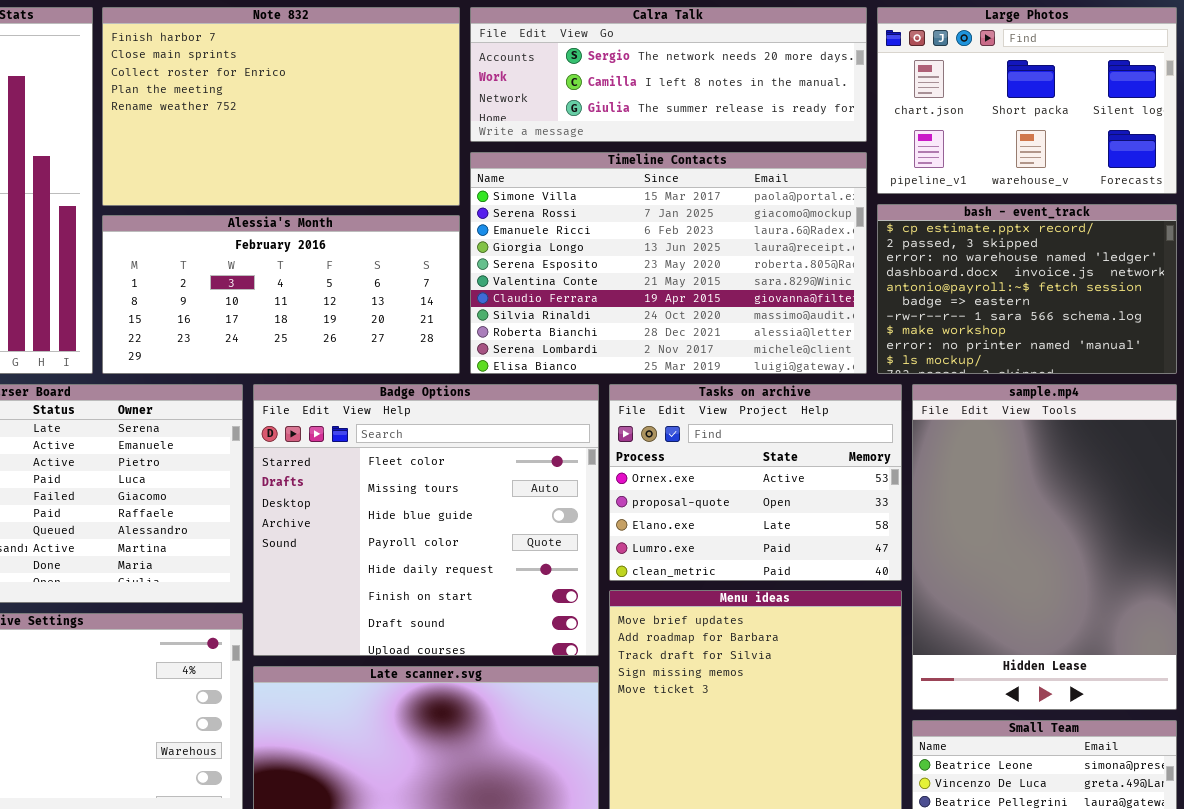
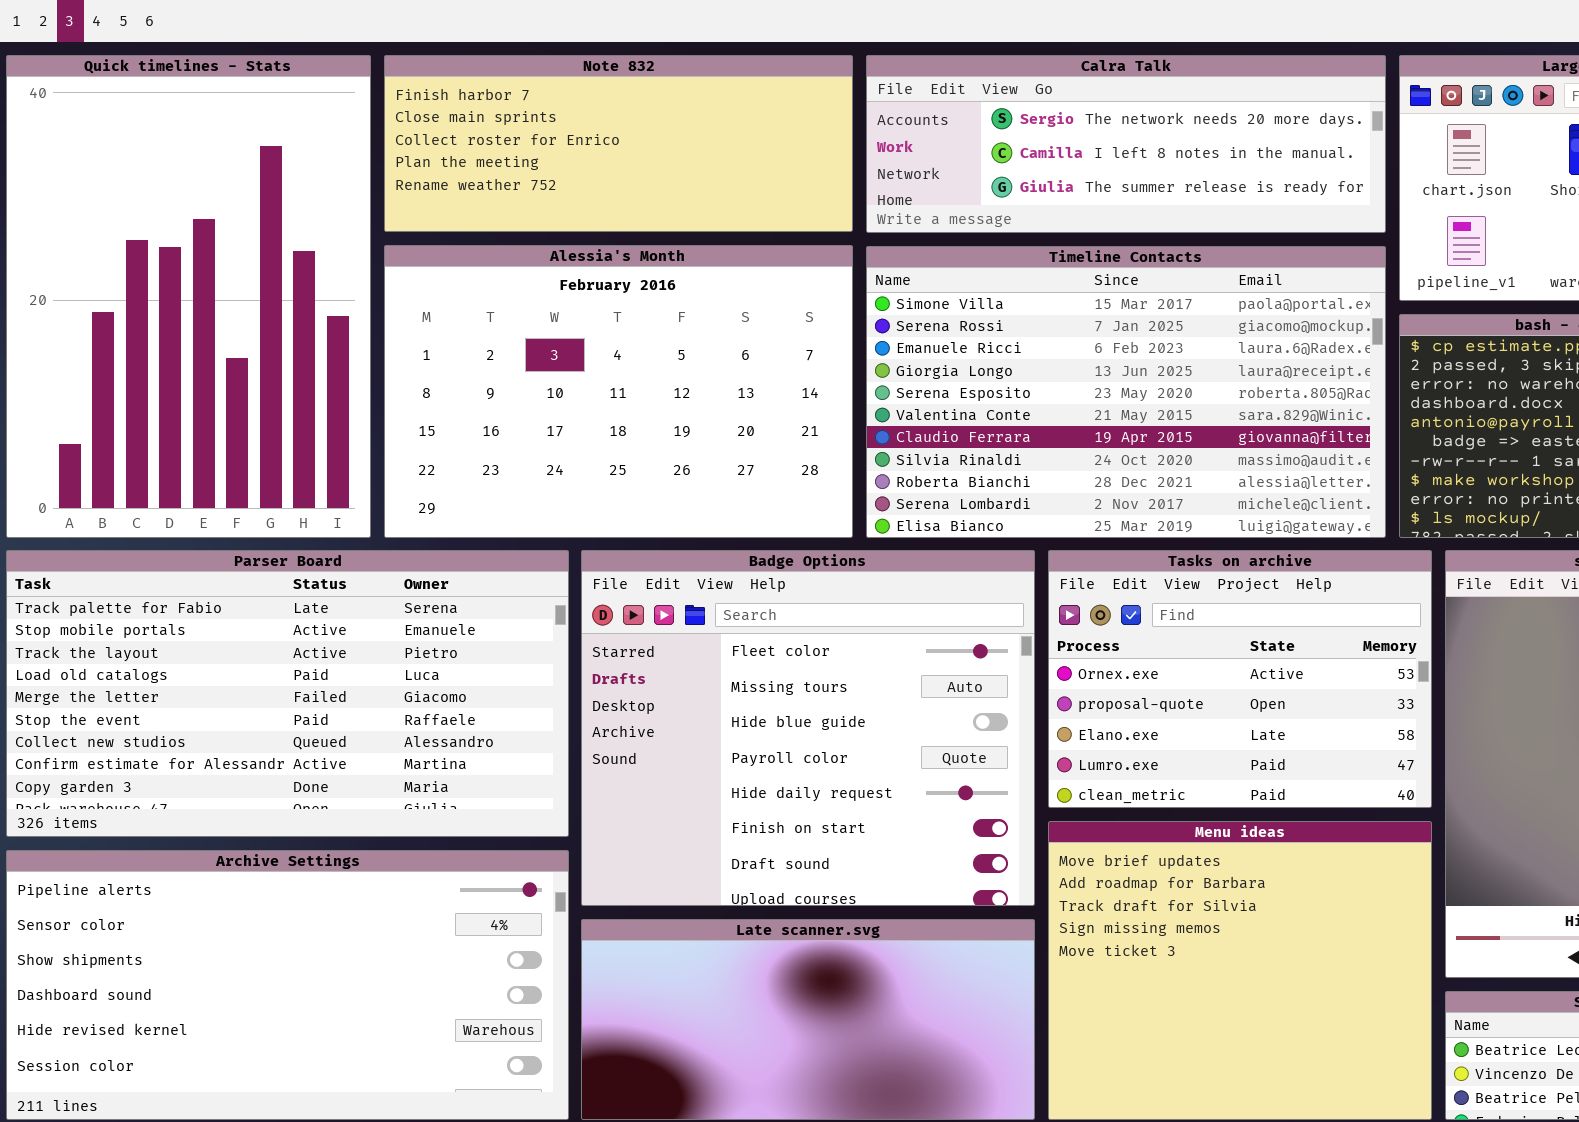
Note 832: [102,7,460,206] -> [384,55,853,232], resized
Alessia's Month: [102,215,460,374] -> [384,245,853,538], resized

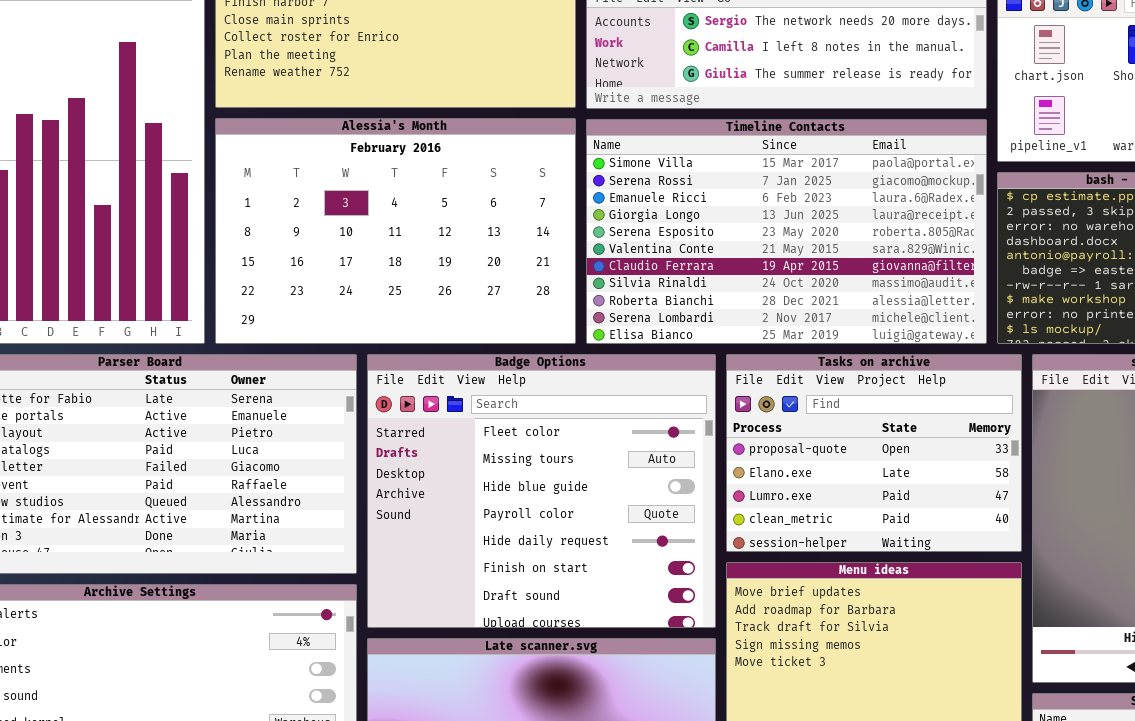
Tasks on archive: [1048,550,1432,808] -> [726,354,1022,552], scrolled down 1 row

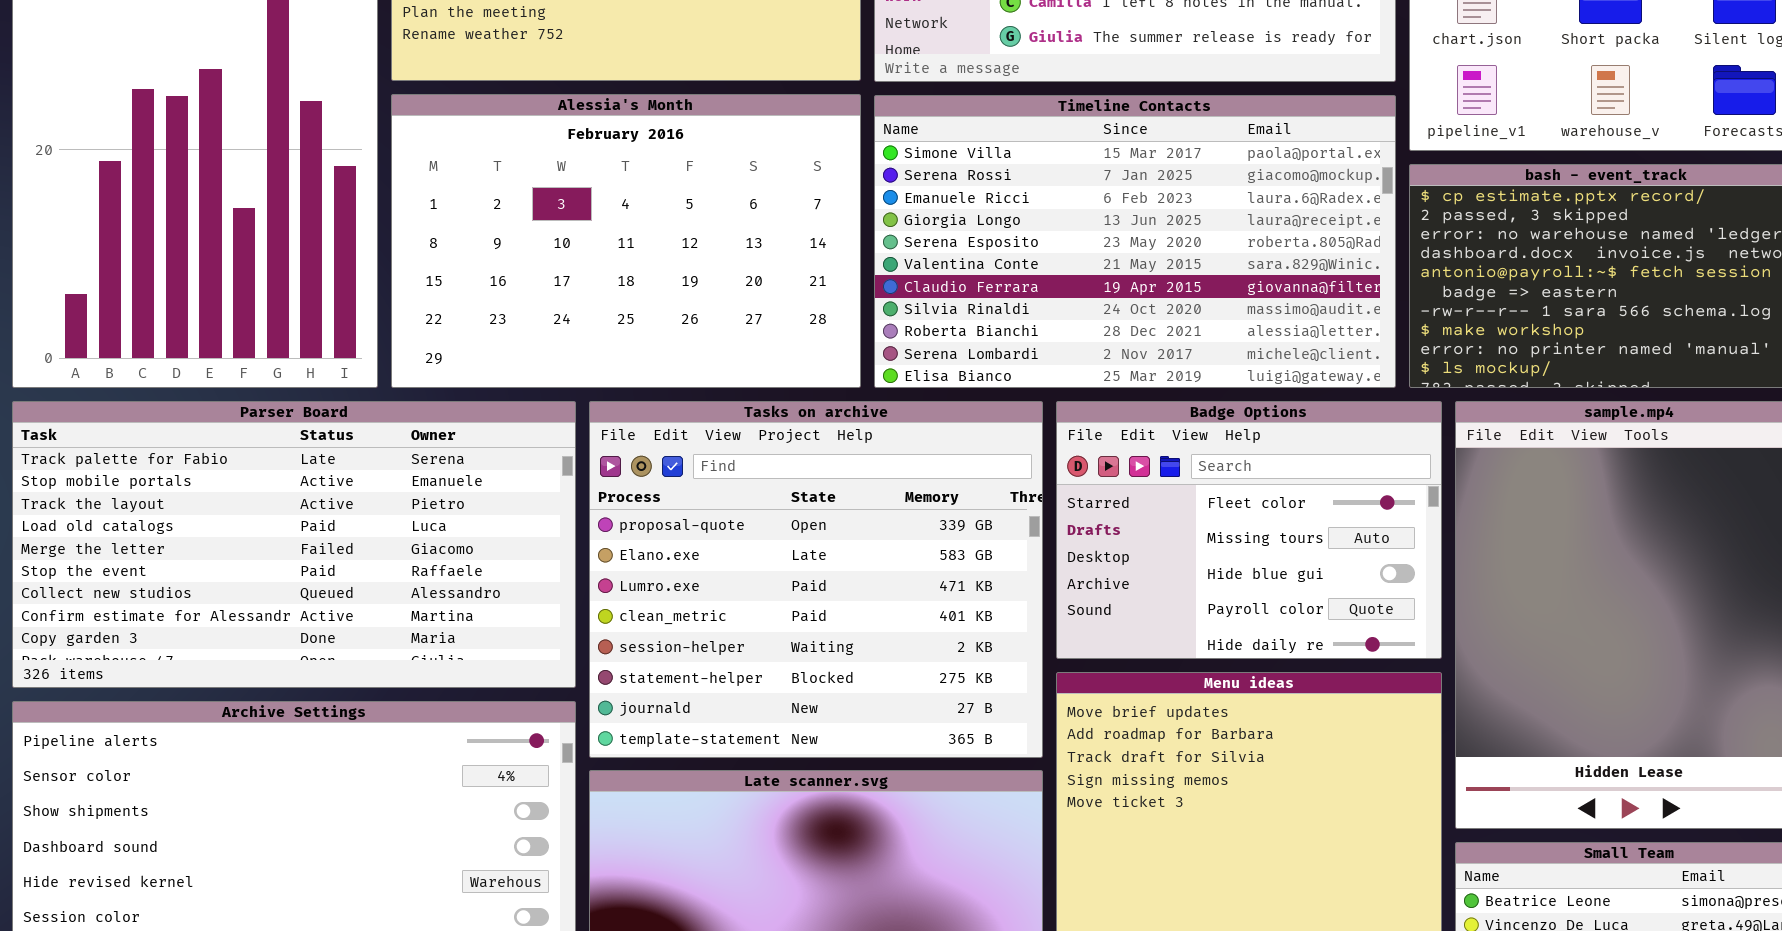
Badge Options: [367,354,716,628] -> [1056,401,1442,659], moved, resized
Tasks on archive: [726,354,1022,552] -> [589,401,1043,758], moved, resized

